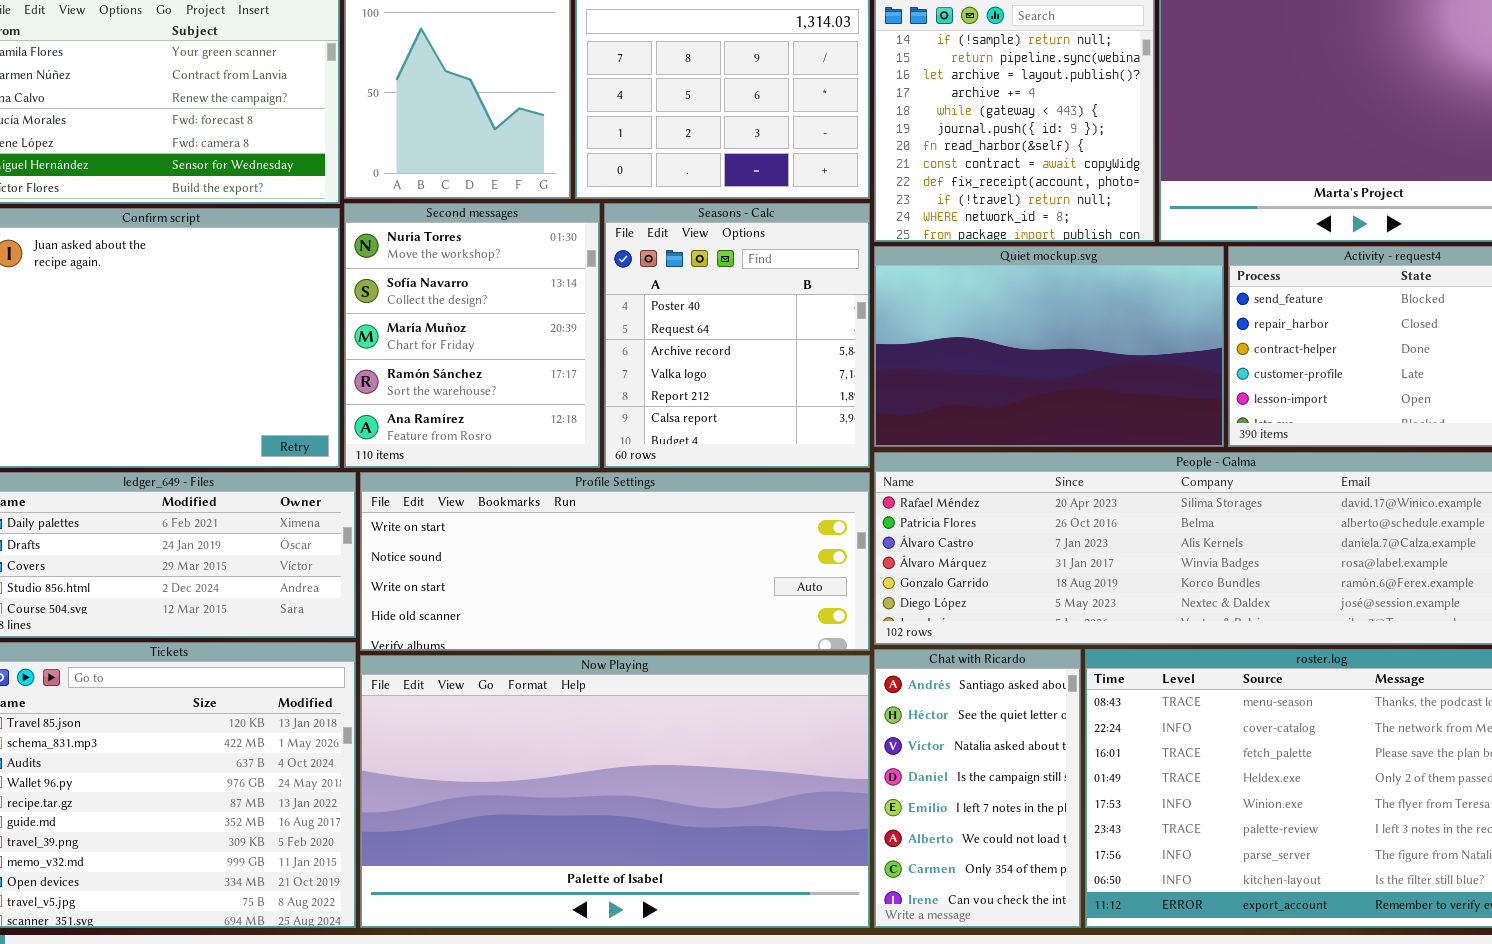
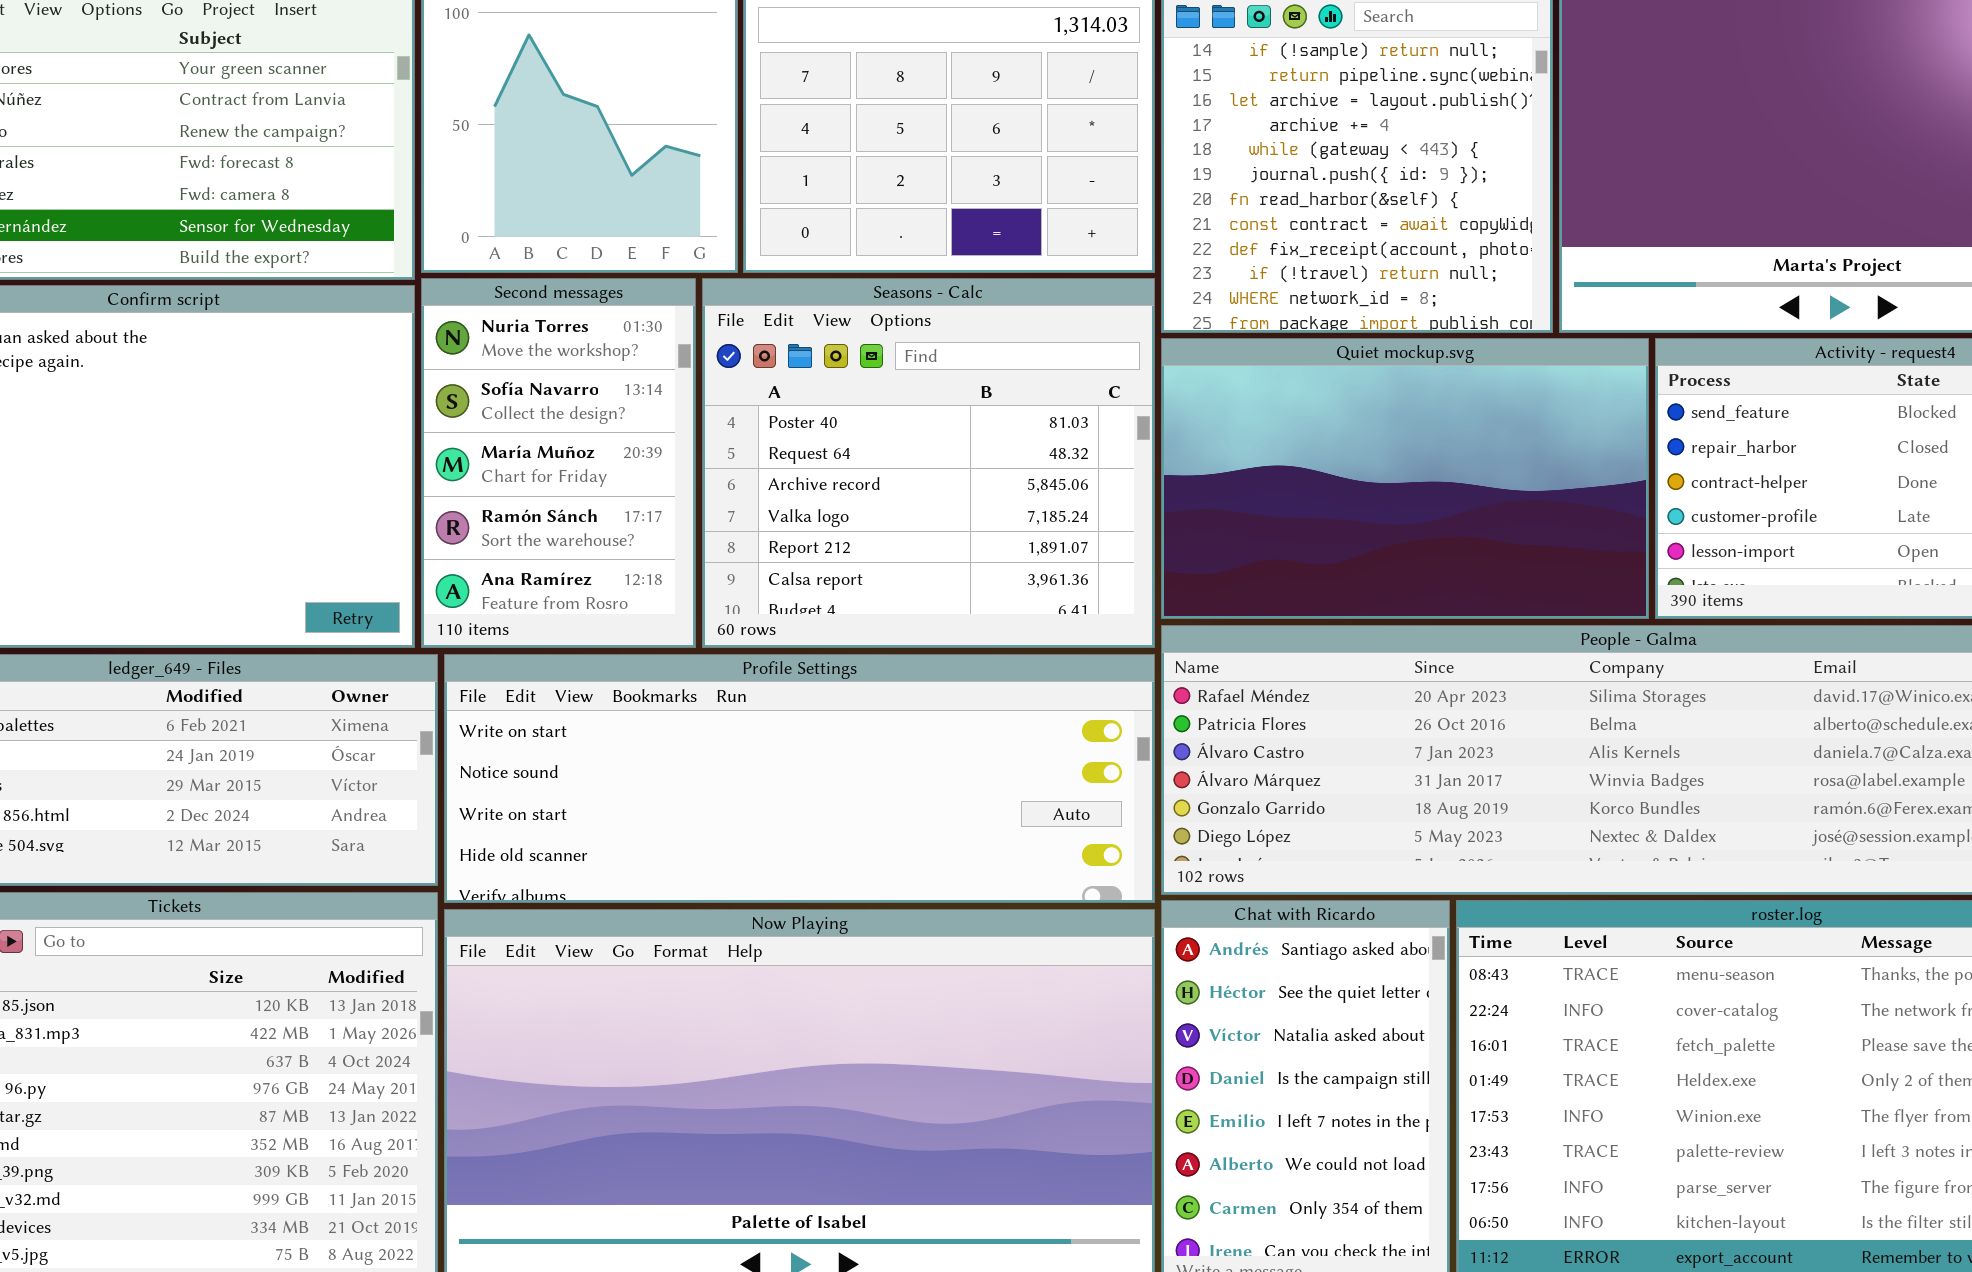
Second messages: [344,203,600,468] -> [421,278,696,648], resized
Seasons - Calc: [604,203,870,468] -> [702,278,1155,648], resized

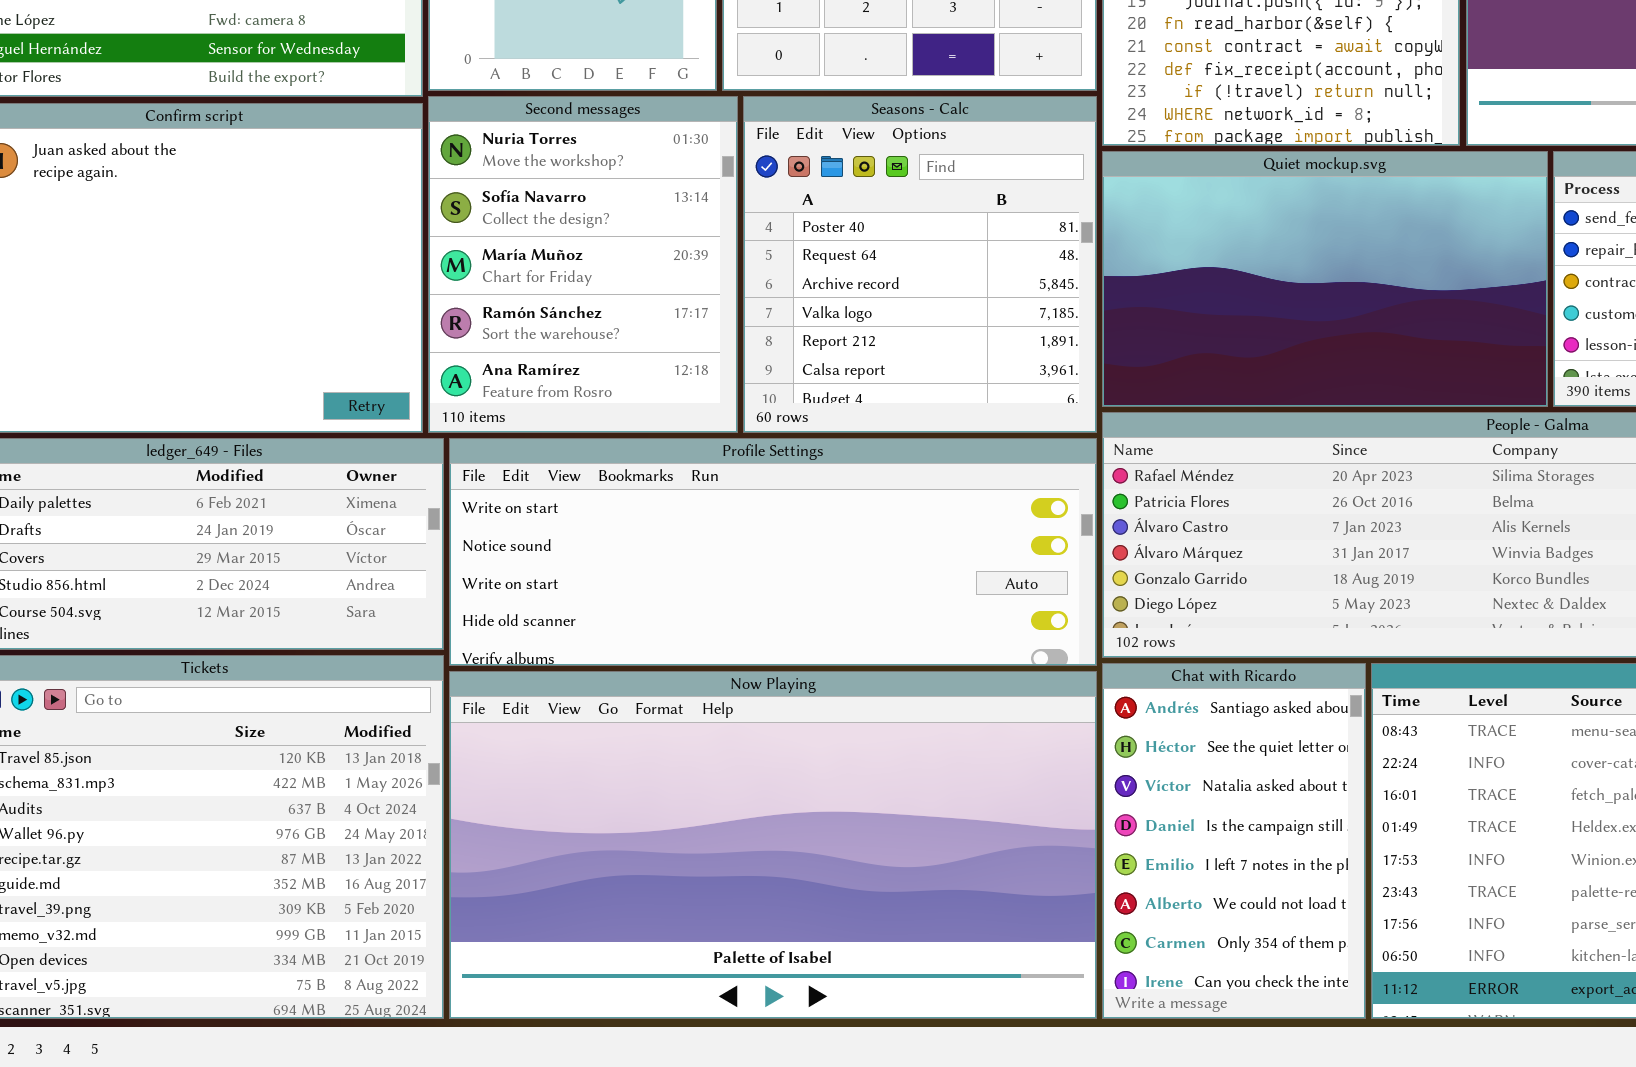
Second messages: [421,278,696,648] -> [428,96,738,433], resized
Seasons - Calc: [702,278,1155,648] -> [743,96,1097,433], resized

